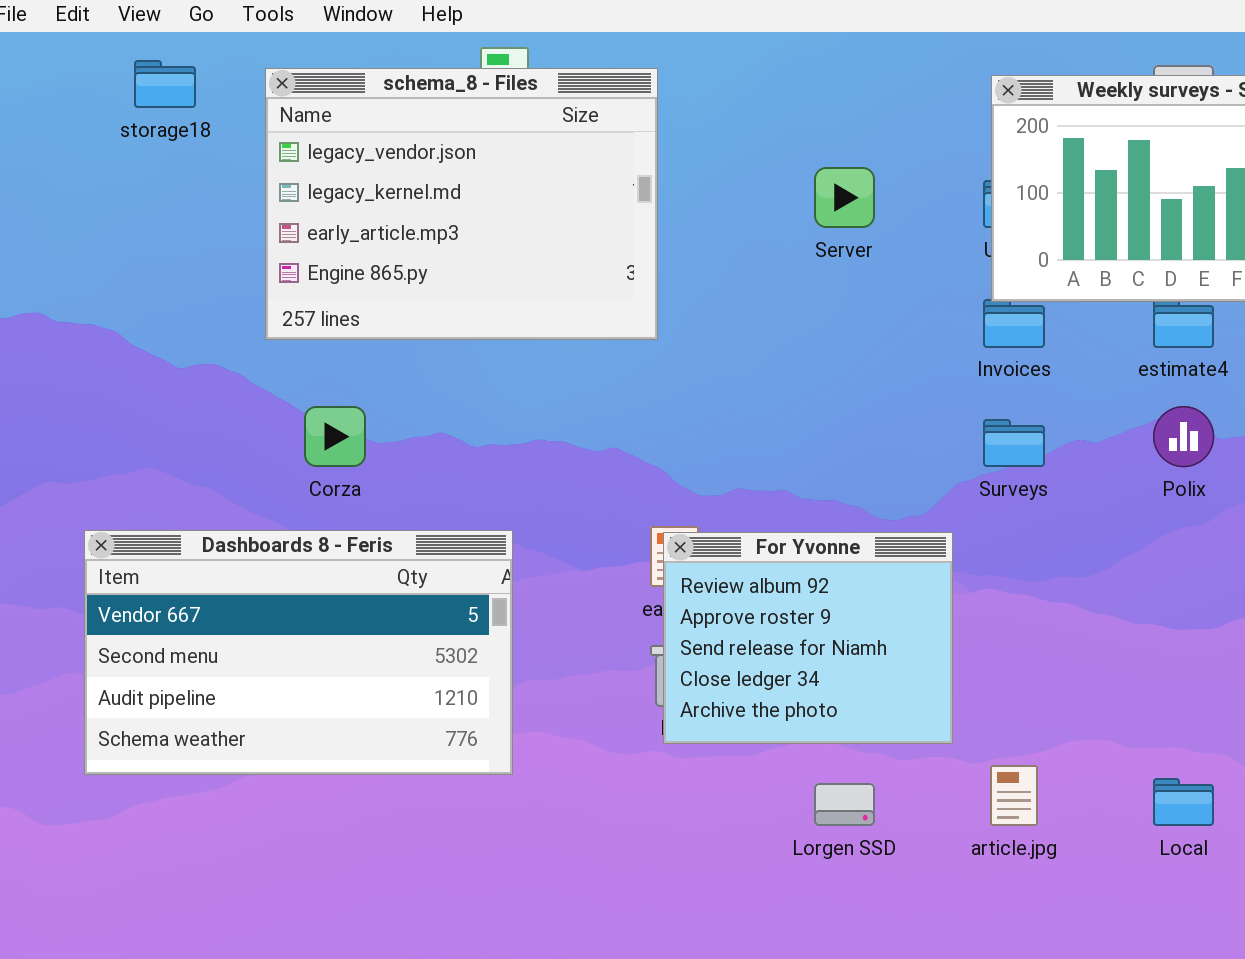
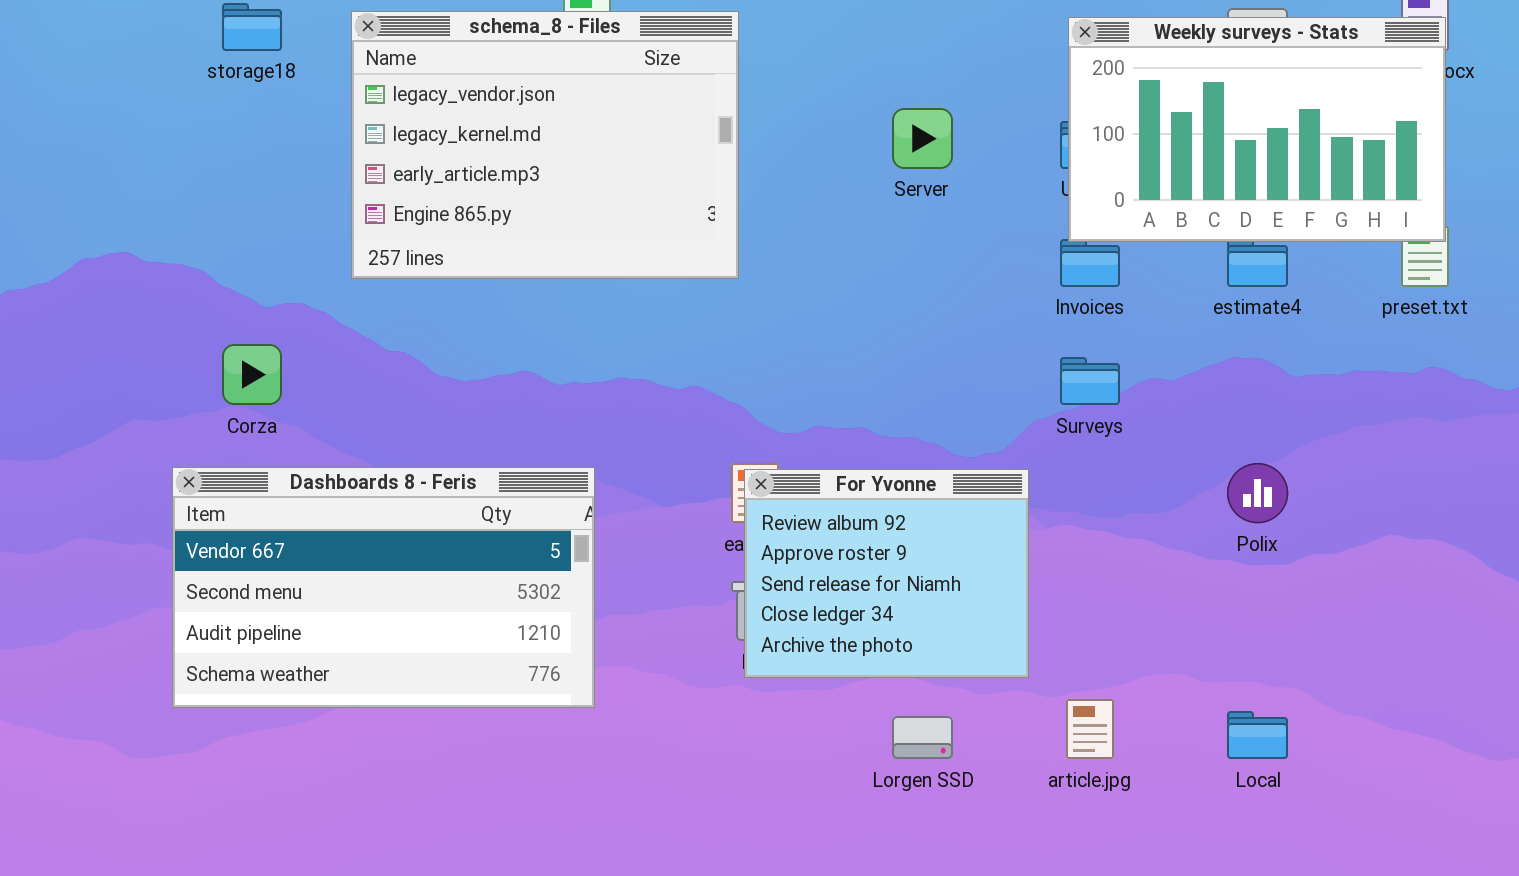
Corza: [304,406,366,467] -> [222,344,282,405], moved
Polix: [1153,406,1214,467] -> [1227,463,1288,523], moved

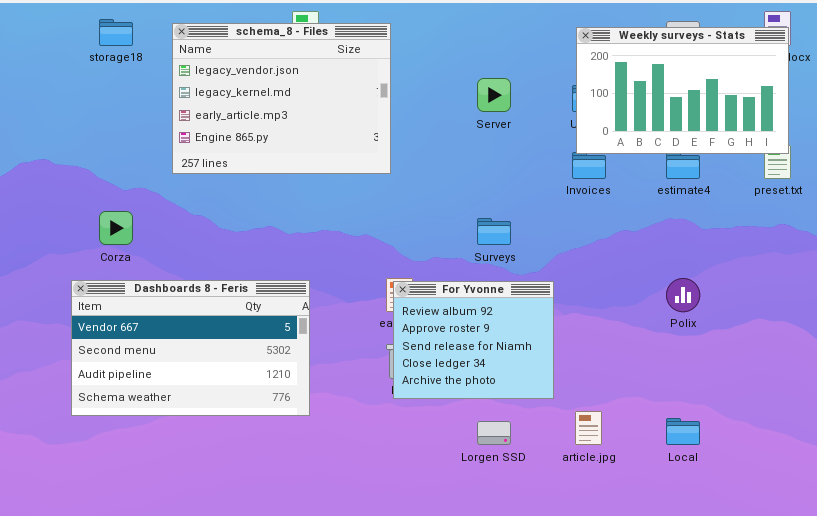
Surveys: [1060,357,1120,405] -> [477,218,511,245], moved

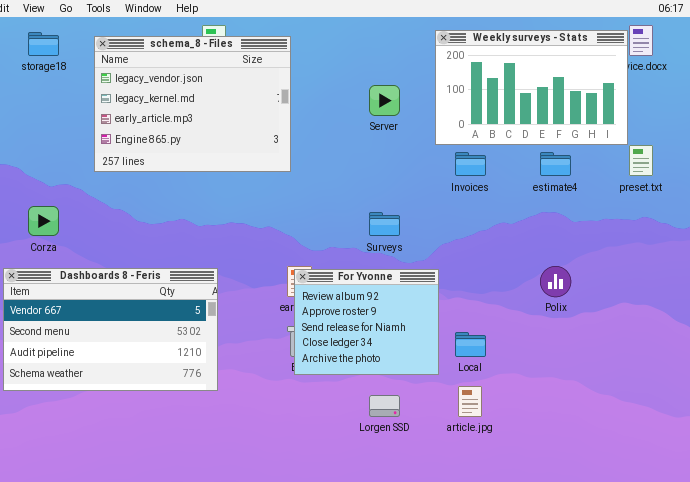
Weekly surveys - Stats: [576,27,789,154] -> [435,30,628,145], moved
Local: [666,418,700,445] -> [455,332,486,357], moved

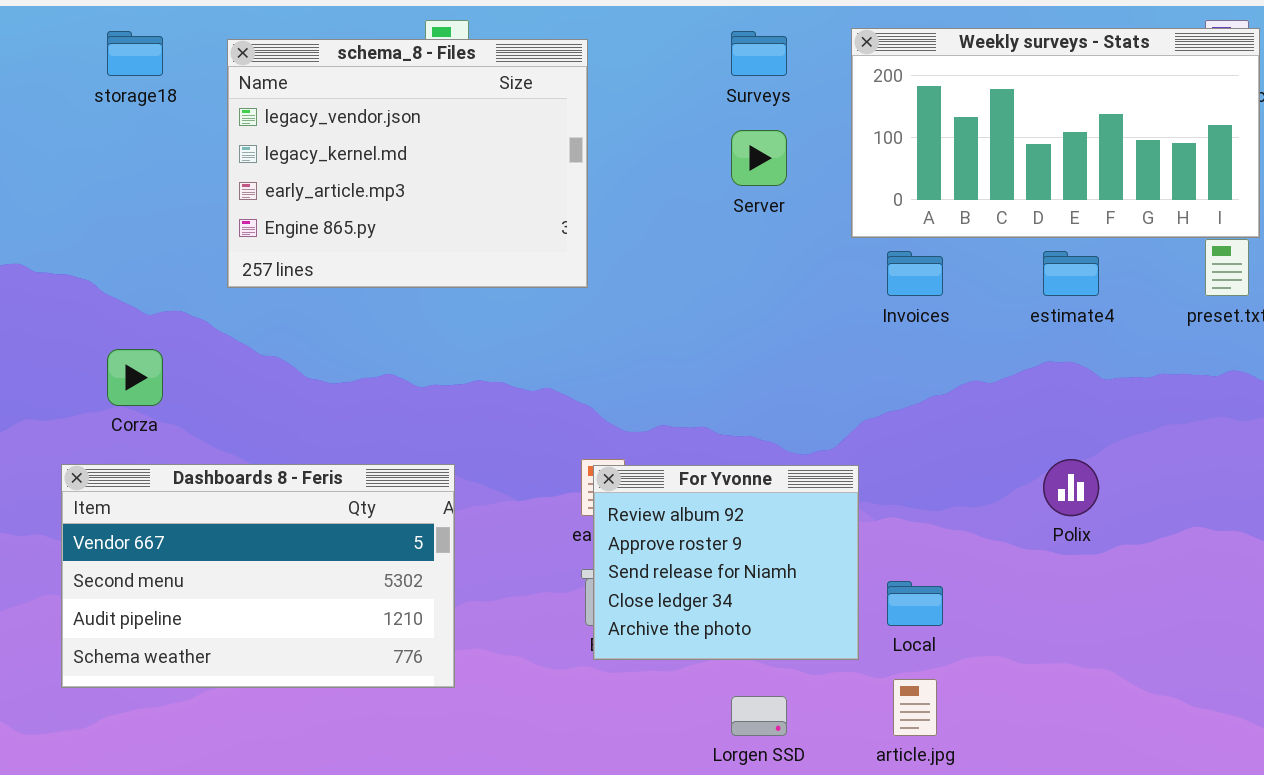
Weekly surveys - Stats: [435,30,628,145] -> [851,28,1260,238], resized
Surveys: [369,212,400,236] -> [731,31,787,76], moved

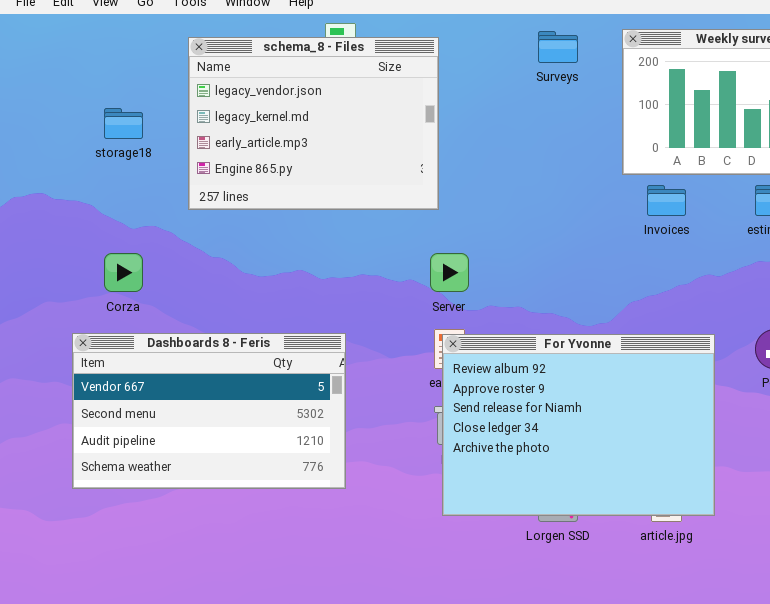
storage18: [107,31,163,76] -> [104,108,143,139], moved
Server: [731,130,787,186] -> [430,253,469,292], moved
For Yvonne: [593,465,859,660] -> [442,334,715,516], resized

